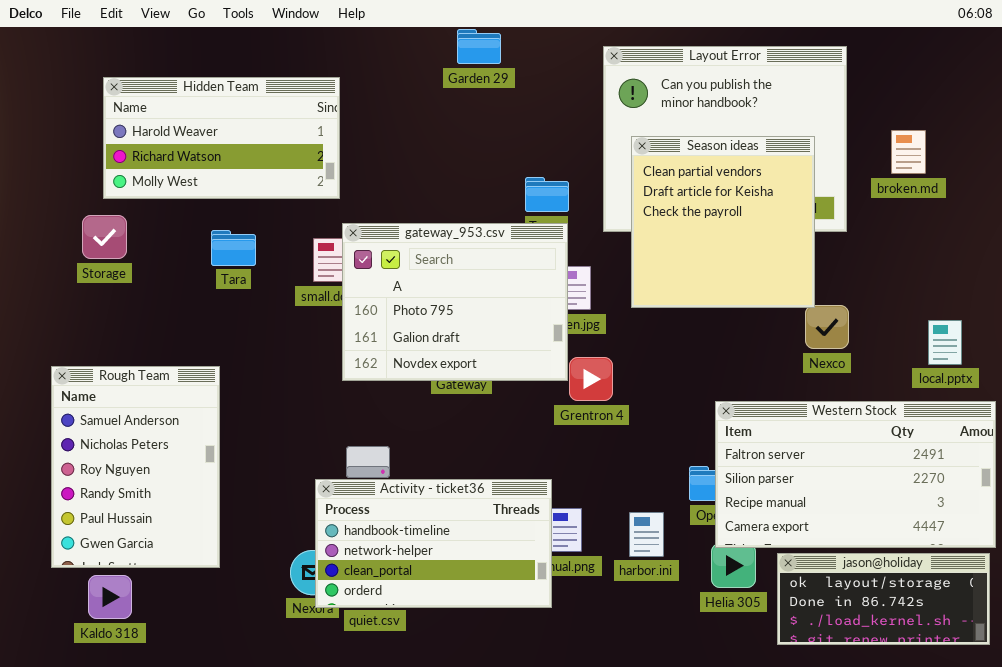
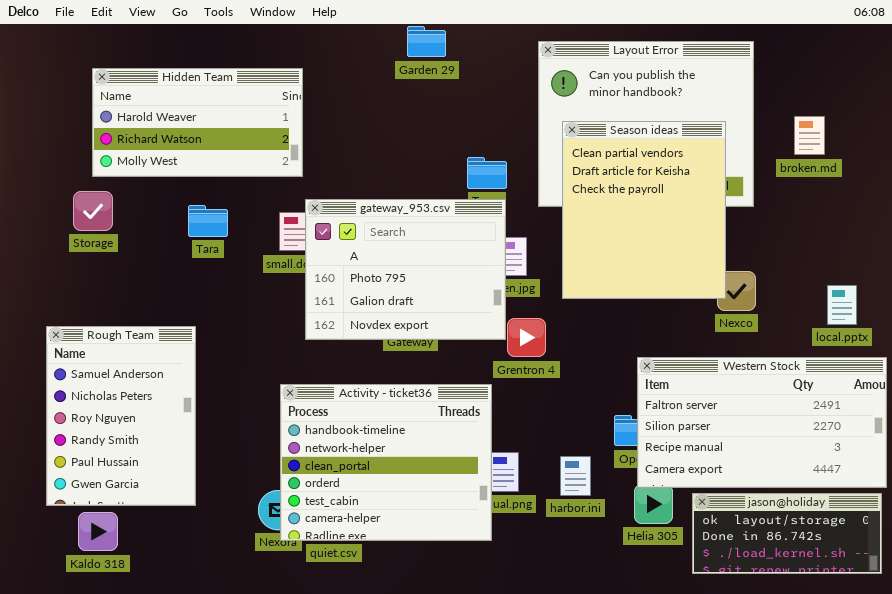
Season ideas: [631,136,815,308] -> [562,121,726,299], resized
Activity - ticket36: [315,479,552,608] -> [280,384,492,541], resized

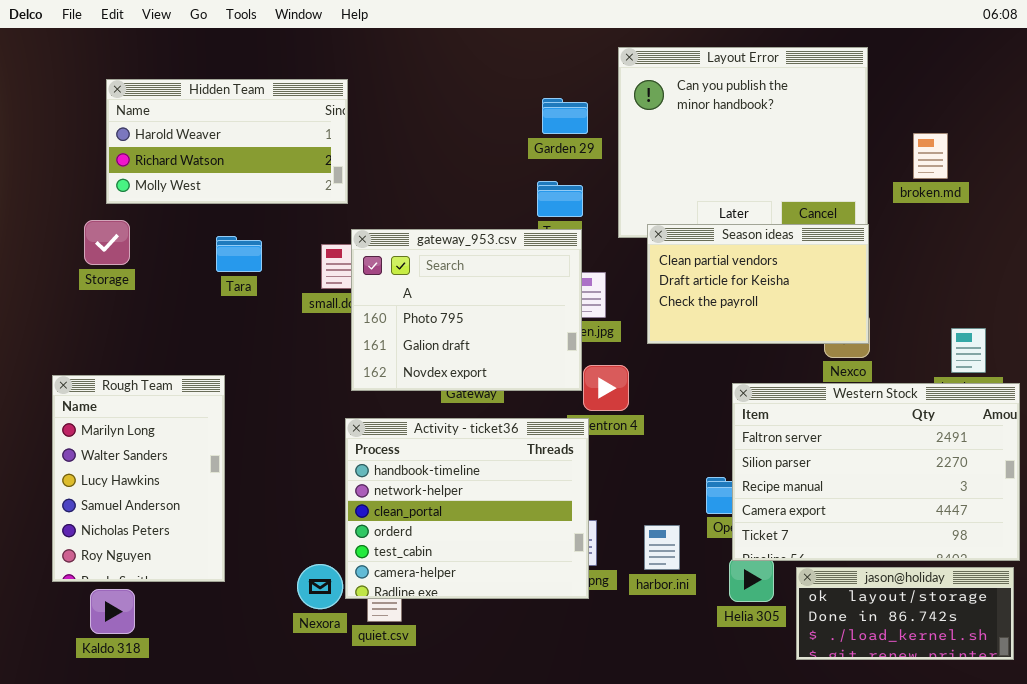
Garden 29: [407,26,446,57] -> [542,98,588,134], moved
Season ideas: [562,121,726,299] -> [647,224,869,344], resized
Rough Team: [46,326,196,506] -> [52,375,225,582], scrolled up 3 rows
Western Stock: [637,357,887,488] -> [732,383,1020,561], resized
Activity - ticket36: [280,384,492,541] -> [345,418,589,599], moved

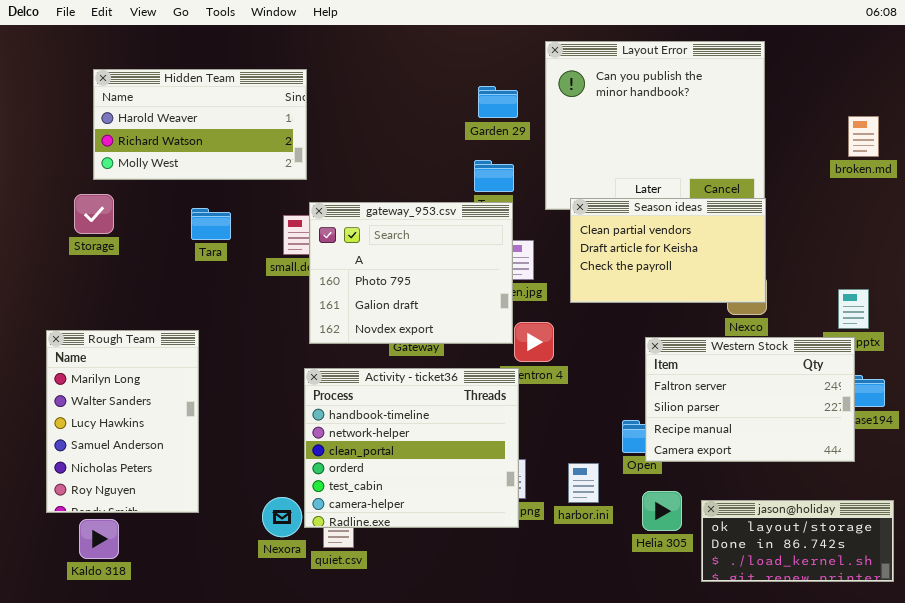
broken.md: [913,133,948,179] -> [848,116,879,157], moved
Western Stock: [732,383,1020,561] -> [645,337,855,462], resized

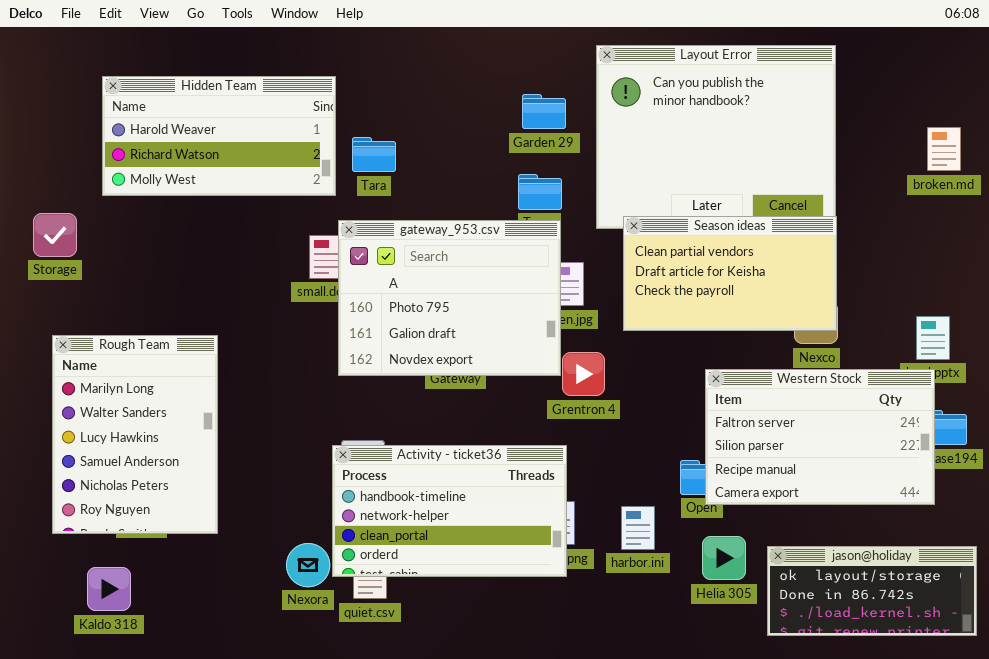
Storage: [74,194,114,234] -> [33,213,77,257], moved
Tara: [191,208,231,240] -> [352,137,396,172], moved
Rough Team: [46,330,199,513] -> [52,335,218,534], moved
Activity - ticket36: [304,368,519,528] -> [332,445,567,577], resized

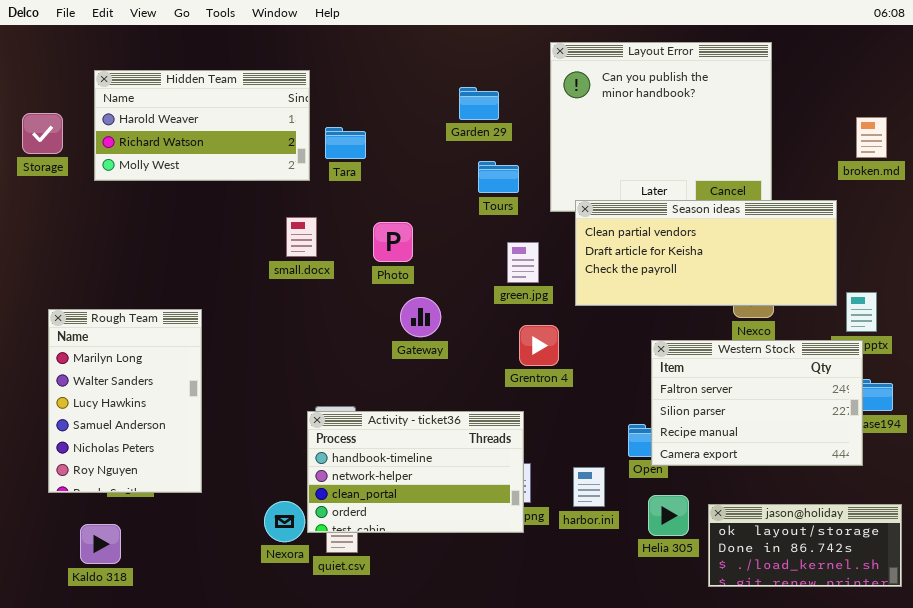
Garden 29: [522,94,566,129] -> [459,87,499,120], moved
Storage: [33,213,77,257] -> [22,113,63,154], moved
Season ideas: [623,216,837,331] -> [575,200,837,306], resized
gateway_953.csv: [338,220,561,376] -> none, closed

